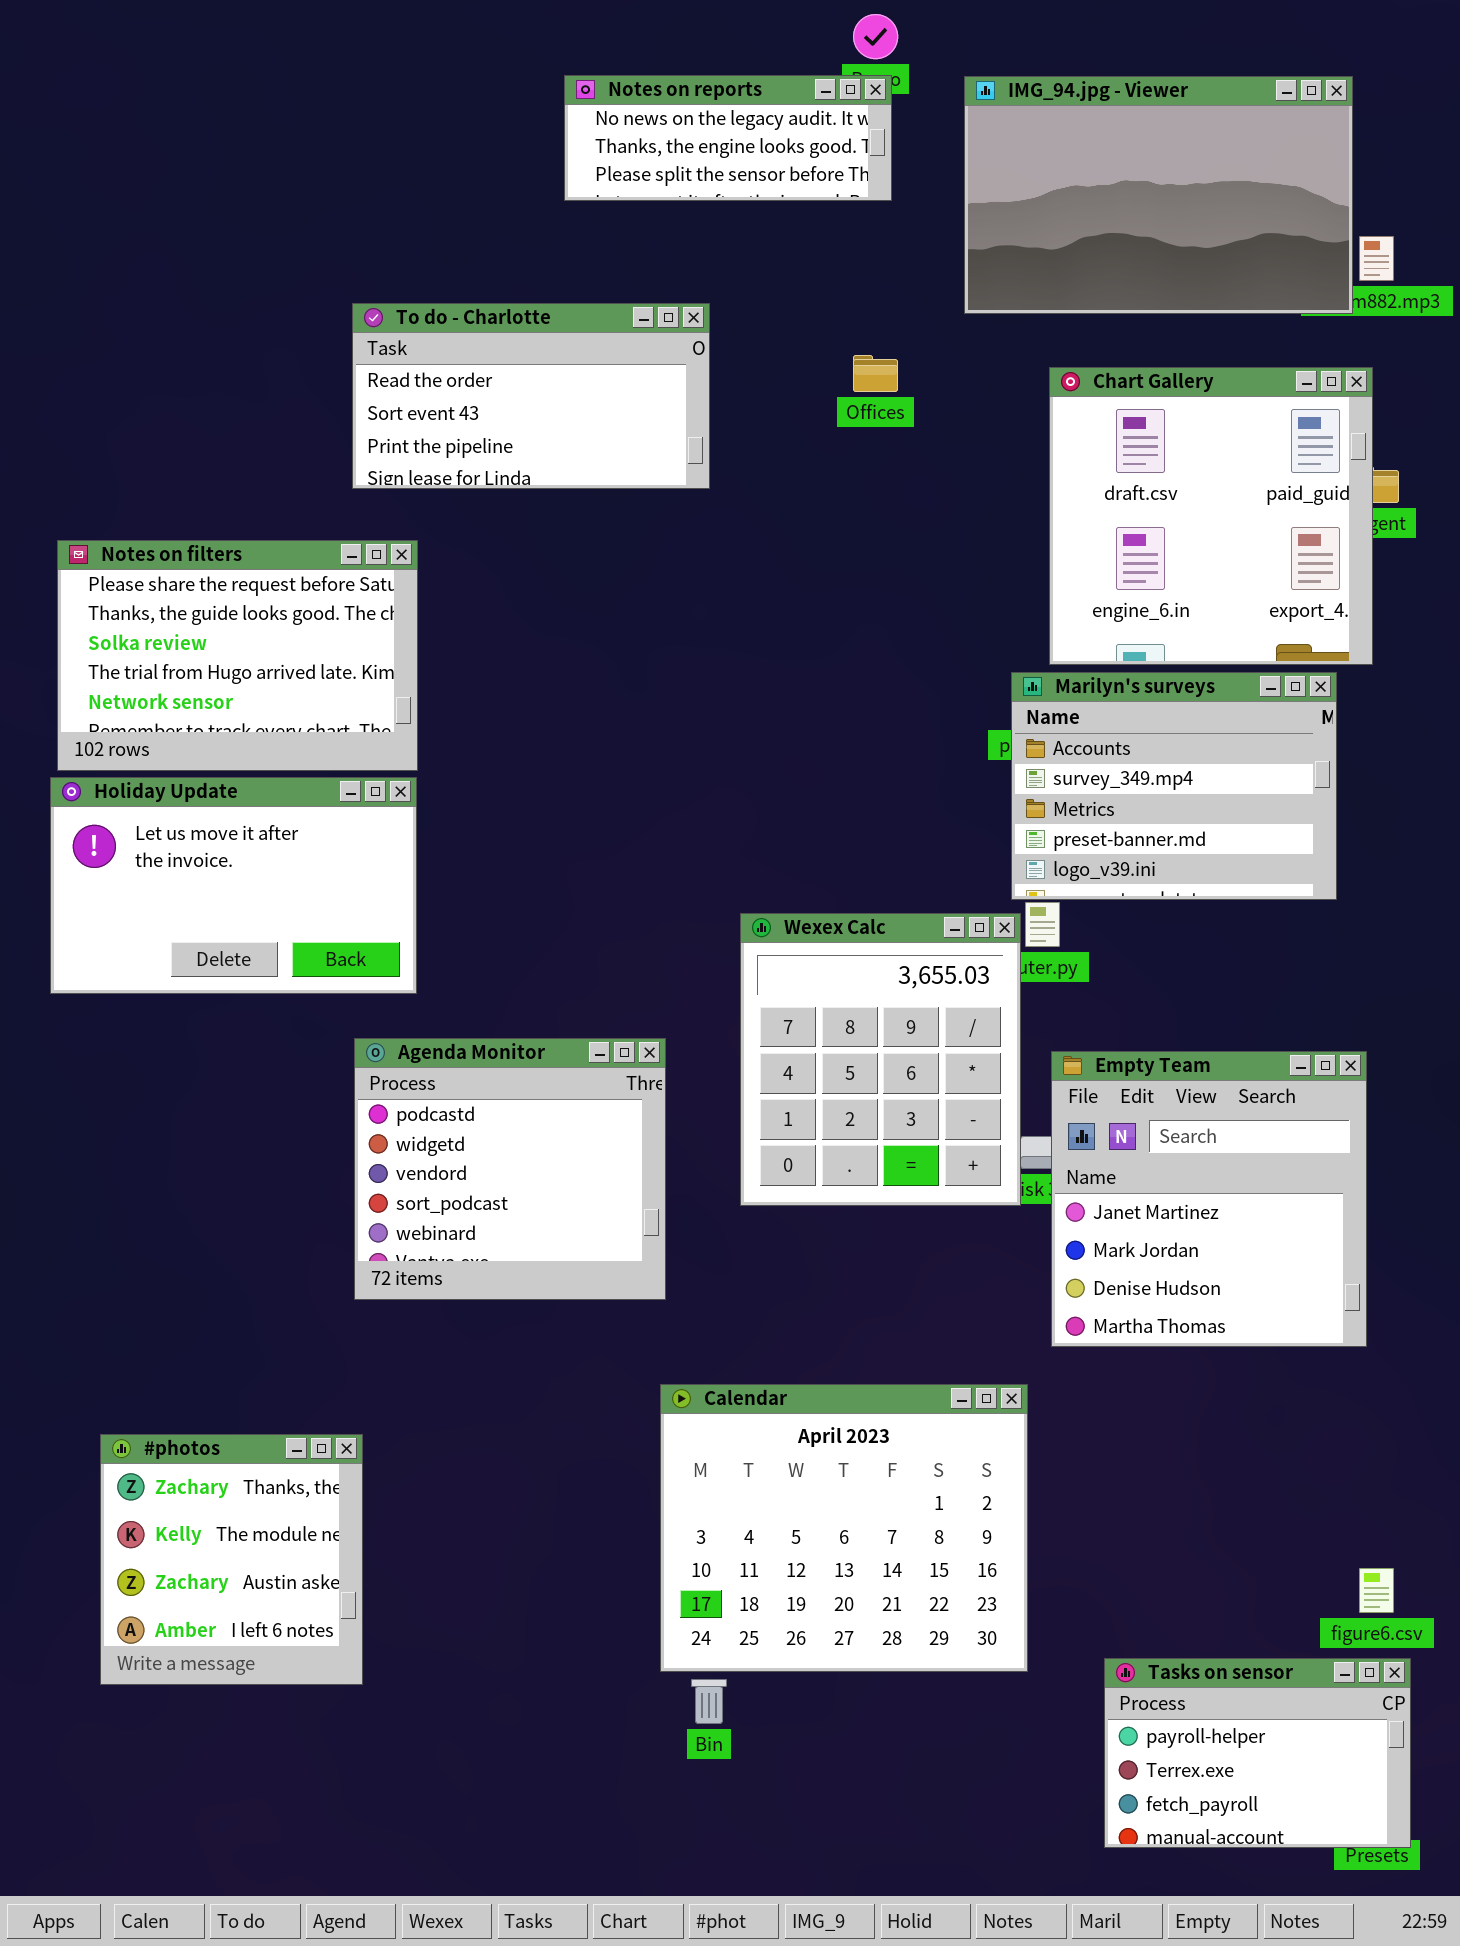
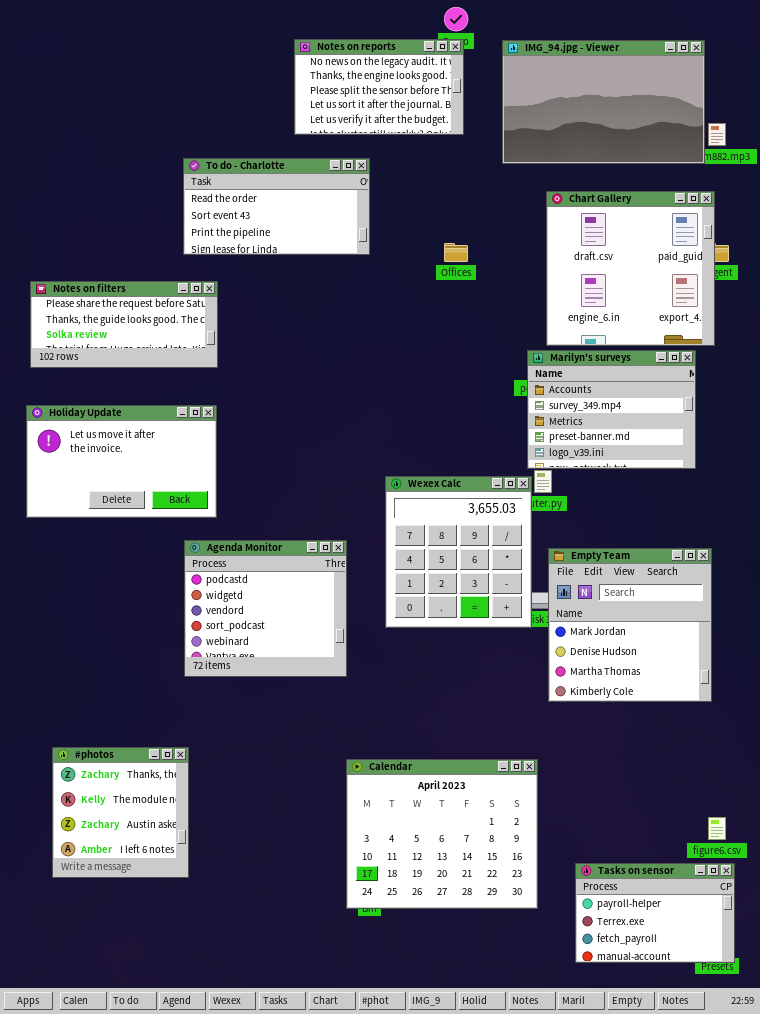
Notes on reports: [564,75,892,201] -> [294,39,464,135], resized
Offices: [853,355,898,392] -> [444,243,468,262], moved
Notes on filters: [57,540,418,771] -> [30,281,218,368], resized
Empty Team: [1051,1051,1367,1347] -> [548,548,712,702], scrolled down 1 row
Calendar: [660,1384,1028,1672] -> [346,759,538,909], moved

